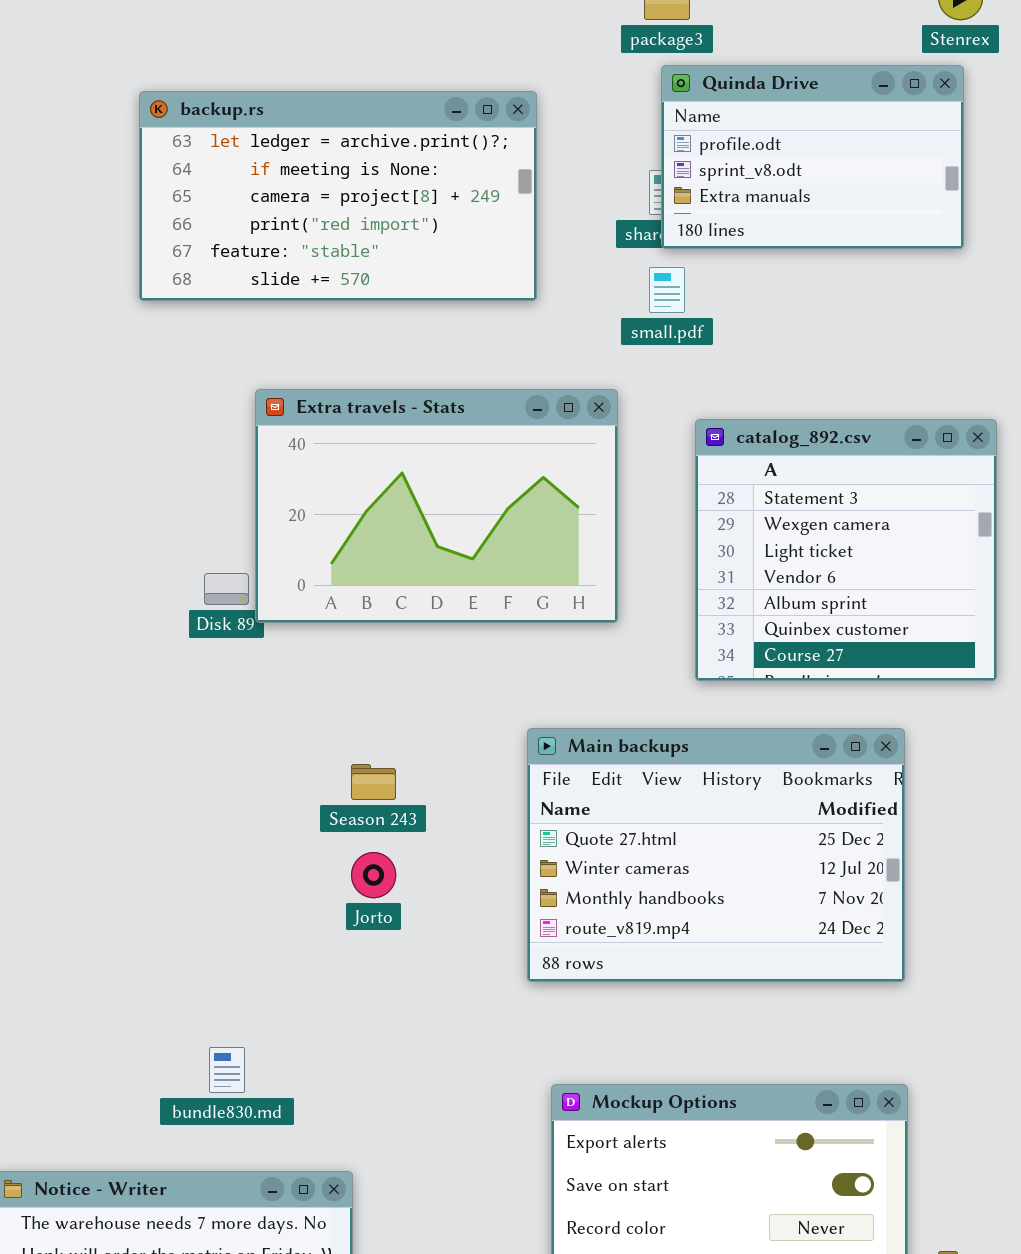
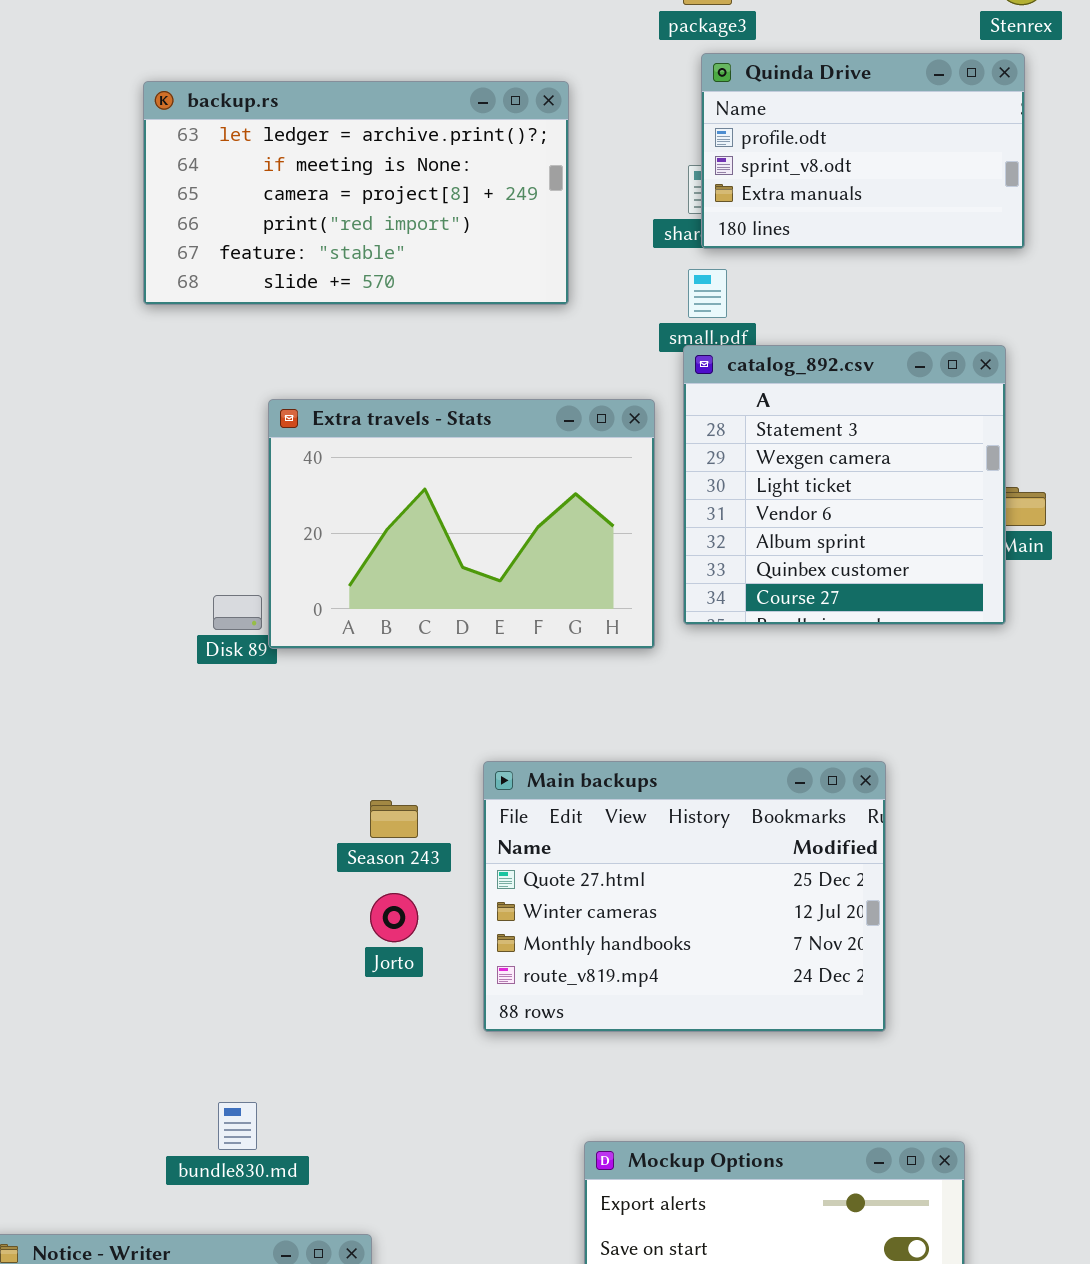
catalog_892.csv: [695,419,997,681] -> [683,345,1006,625], moved
Main backups: [527,728,905,982] -> [483,761,886,1032], moved

